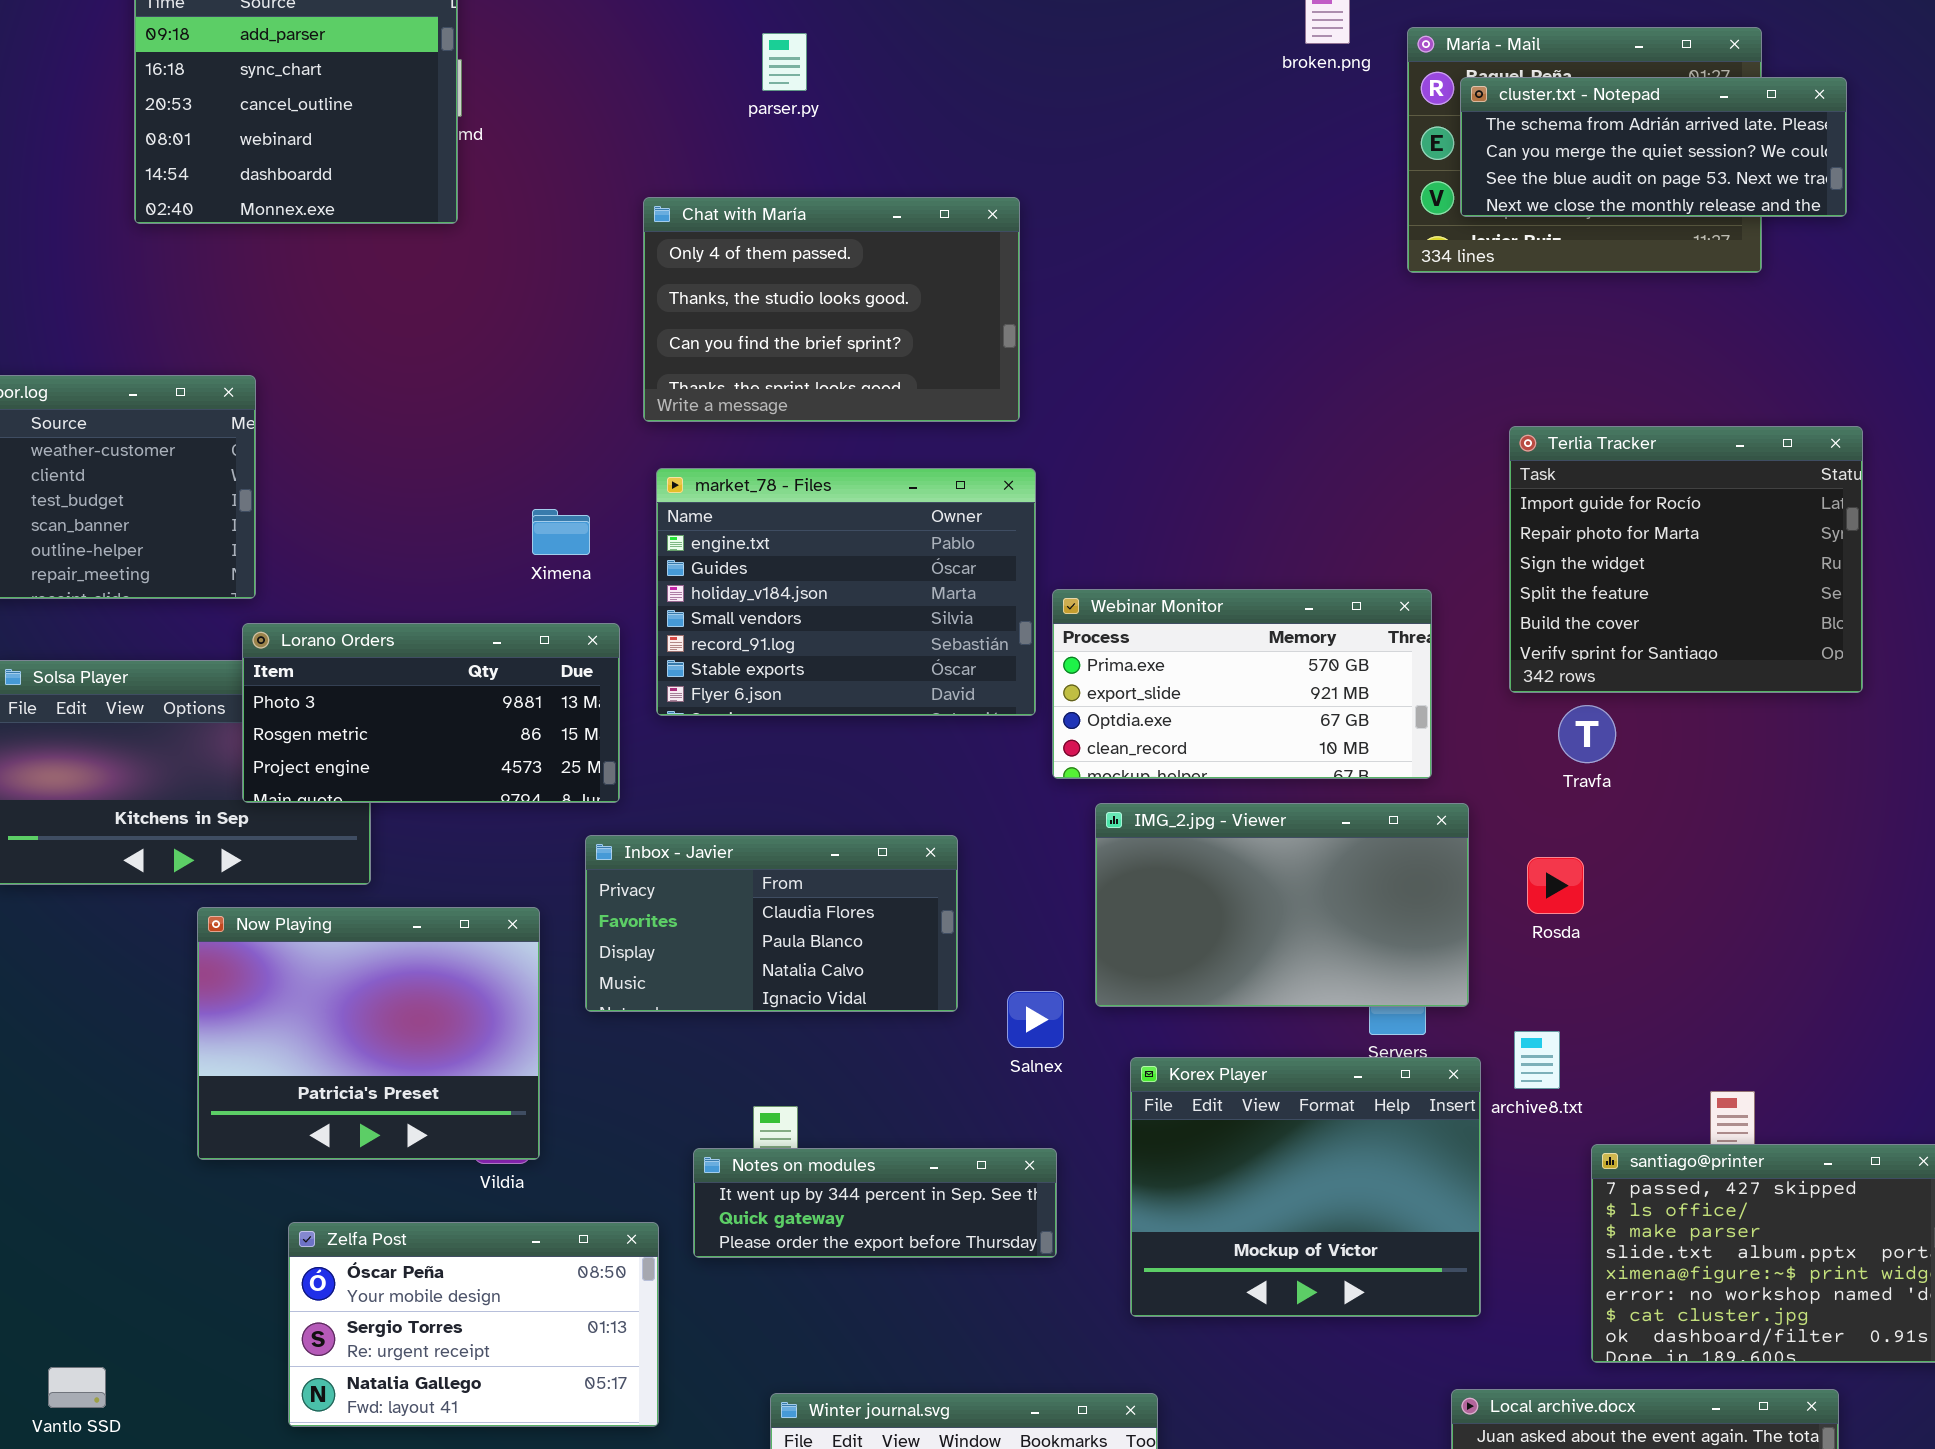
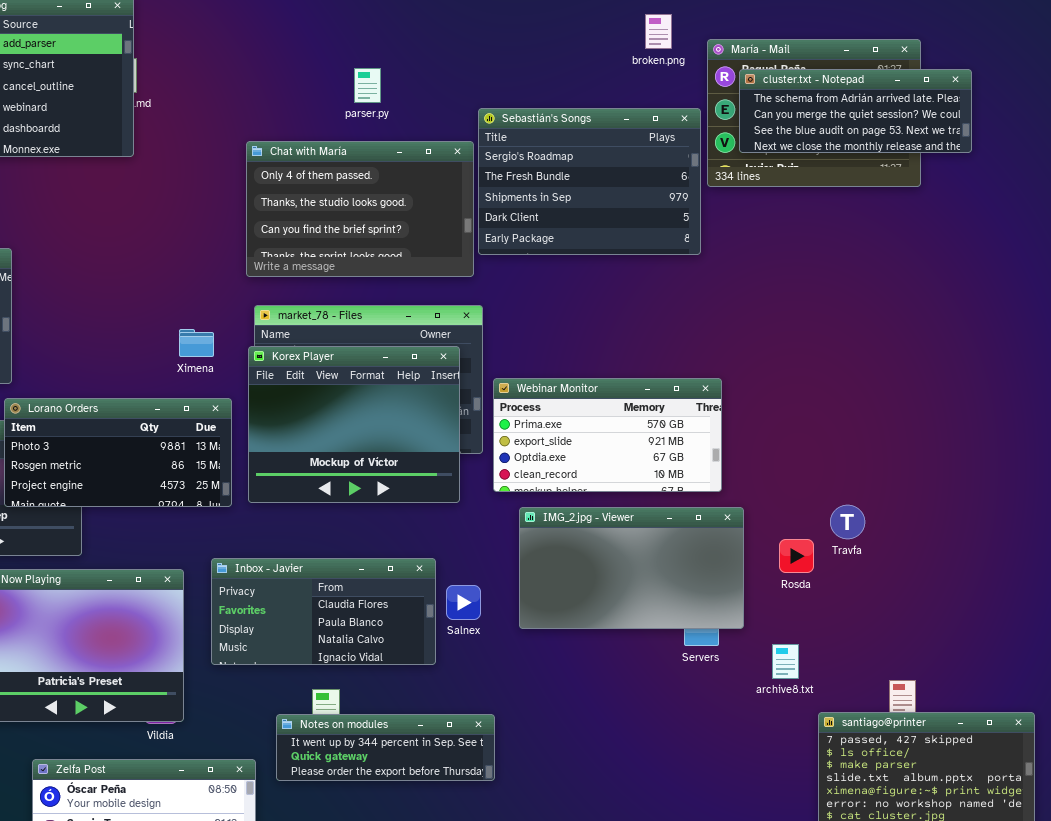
parser.py: [762,33,807,91] -> [354,68,381,103], moved
Sebastián's Songs: none -> [478,108,701,255], opened
Terlia Tracker: [1509,426,1863,693] -> none, closed
Travfa: [1558,705,1616,763] -> [830,505,865,539], moved
Inbox - Javier: [585,835,958,1012] -> [211,558,436,665], moved
Salnex: [1007,991,1064,1048] -> [446,585,481,620], moved
Korex Player: [1130,1057,1481,1317] -> [248,346,460,503], moved

